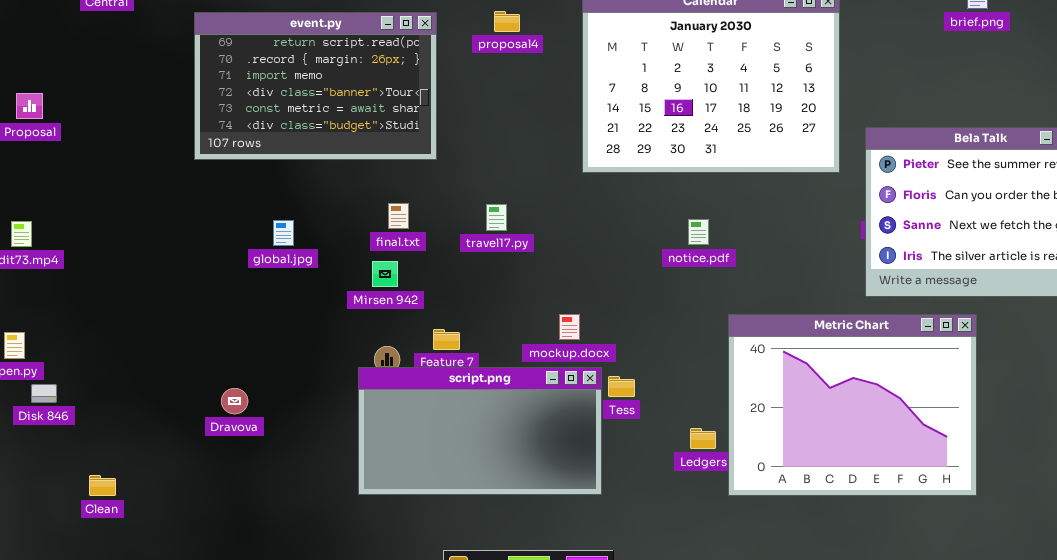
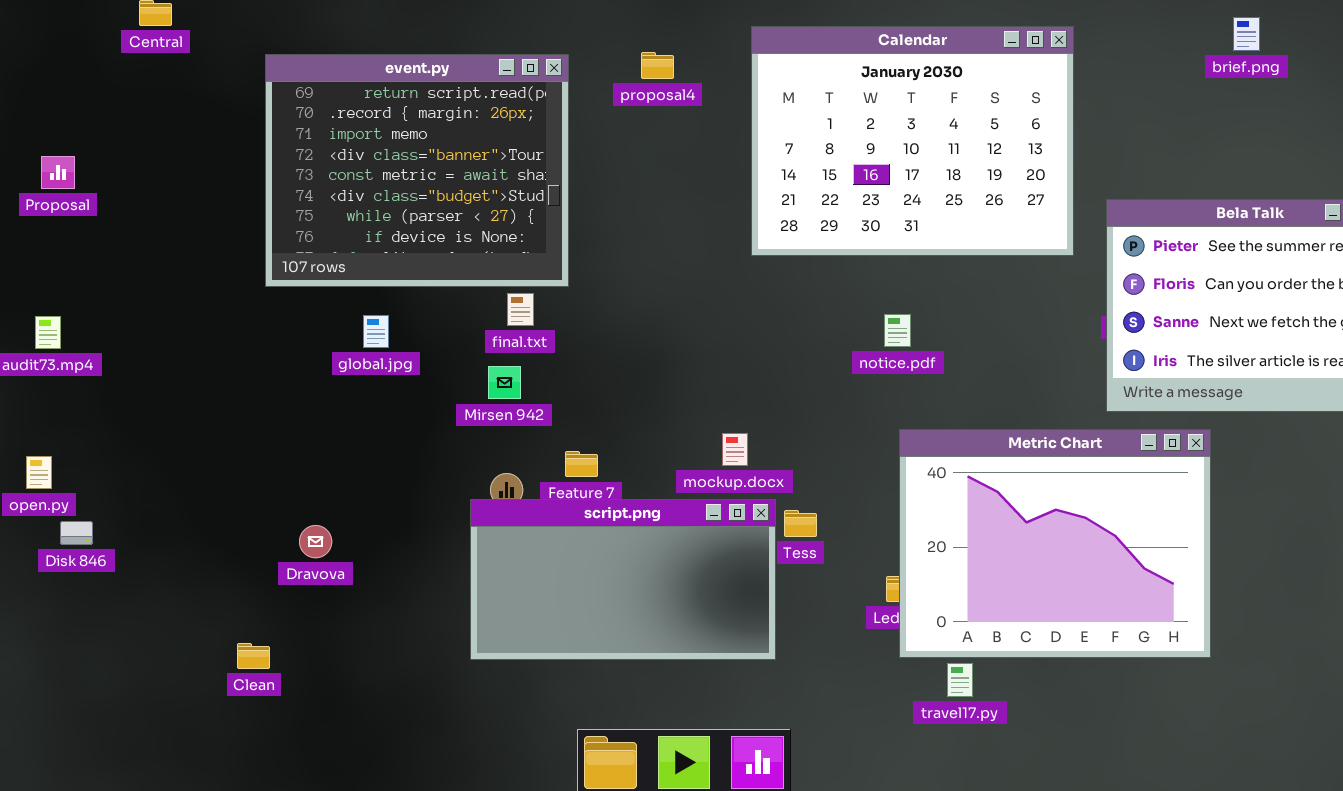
event.py: [194,12,437,160] -> [265,54,569,287], resized
travel17.py: [486,204,507,231] -> [947,663,973,697], moved
Metric Chart: [728,314,977,496] -> [899,429,1211,658], moved
Clean: [89,475,116,496] -> [237,643,270,669], moved

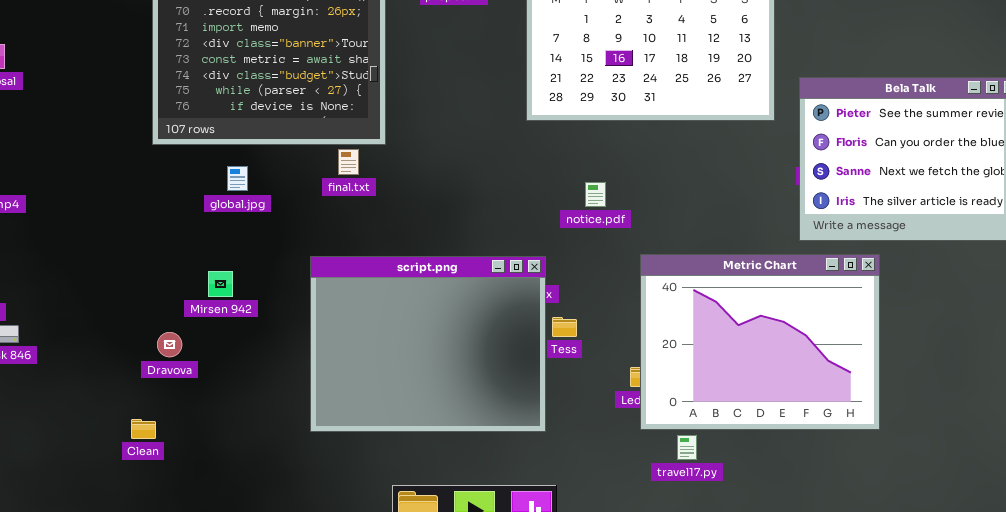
notice.pdf: [884,314,911,347] -> [585,182,606,207], moved
Mirsen 942: [488,366,521,399] -> [208,271,233,297], moved
script.png: [470,499,776,660] -> [310,256,546,432], resized
Dravova: [299,525,332,558] -> [157,332,182,357], moved

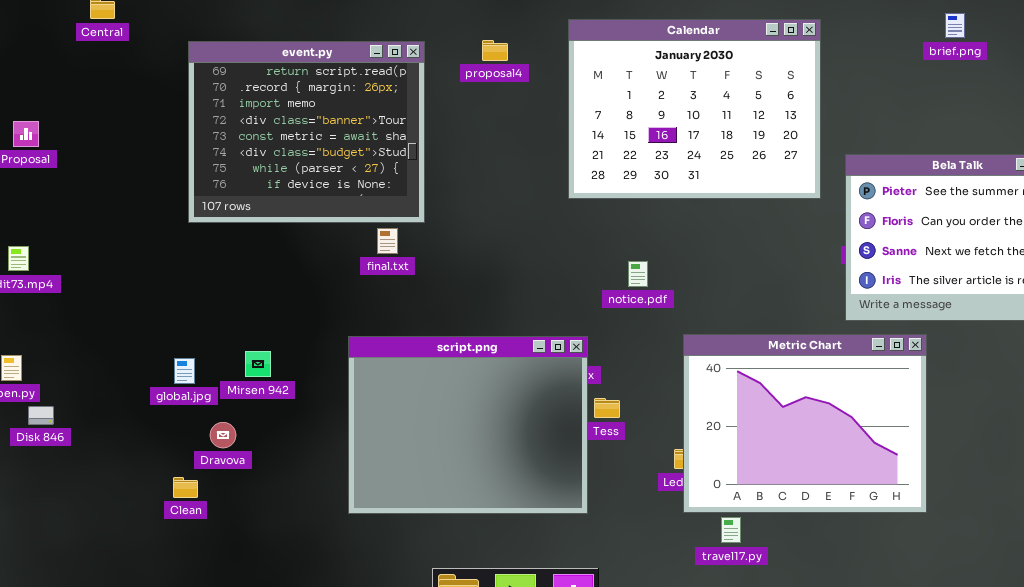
global.jpg: [227,166,248,191] -> [174,358,195,384], moved
Dravova: [157,332,182,357] -> [210,422,236,448], moved
Clean: [131,419,156,439] -> [173,477,198,498], moved

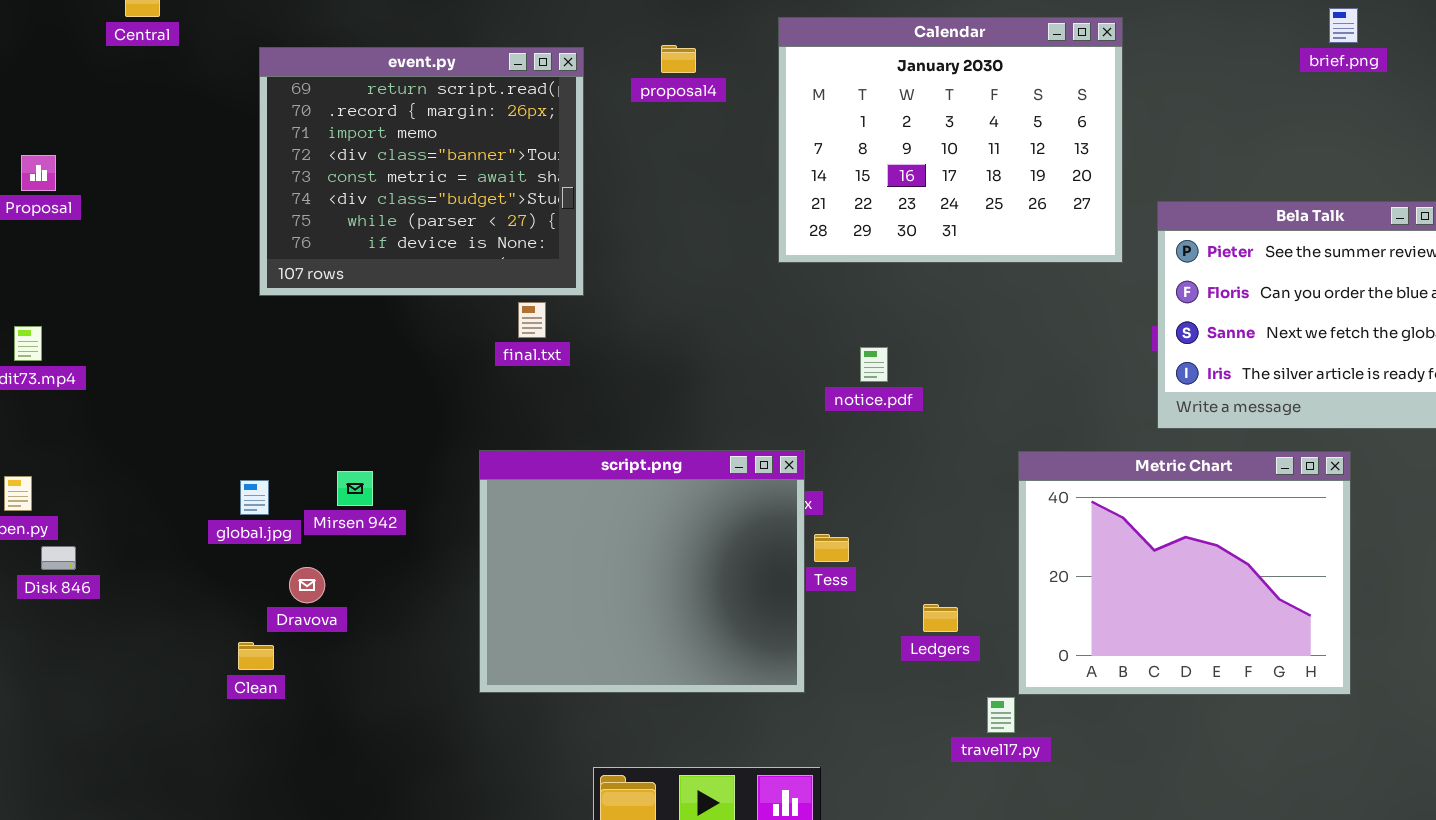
brief.png: [945,13,965,38] -> [1329,8,1358,43], moved
Metric Chart: [683,334,927,513] -> [1018,451,1351,695], moved

